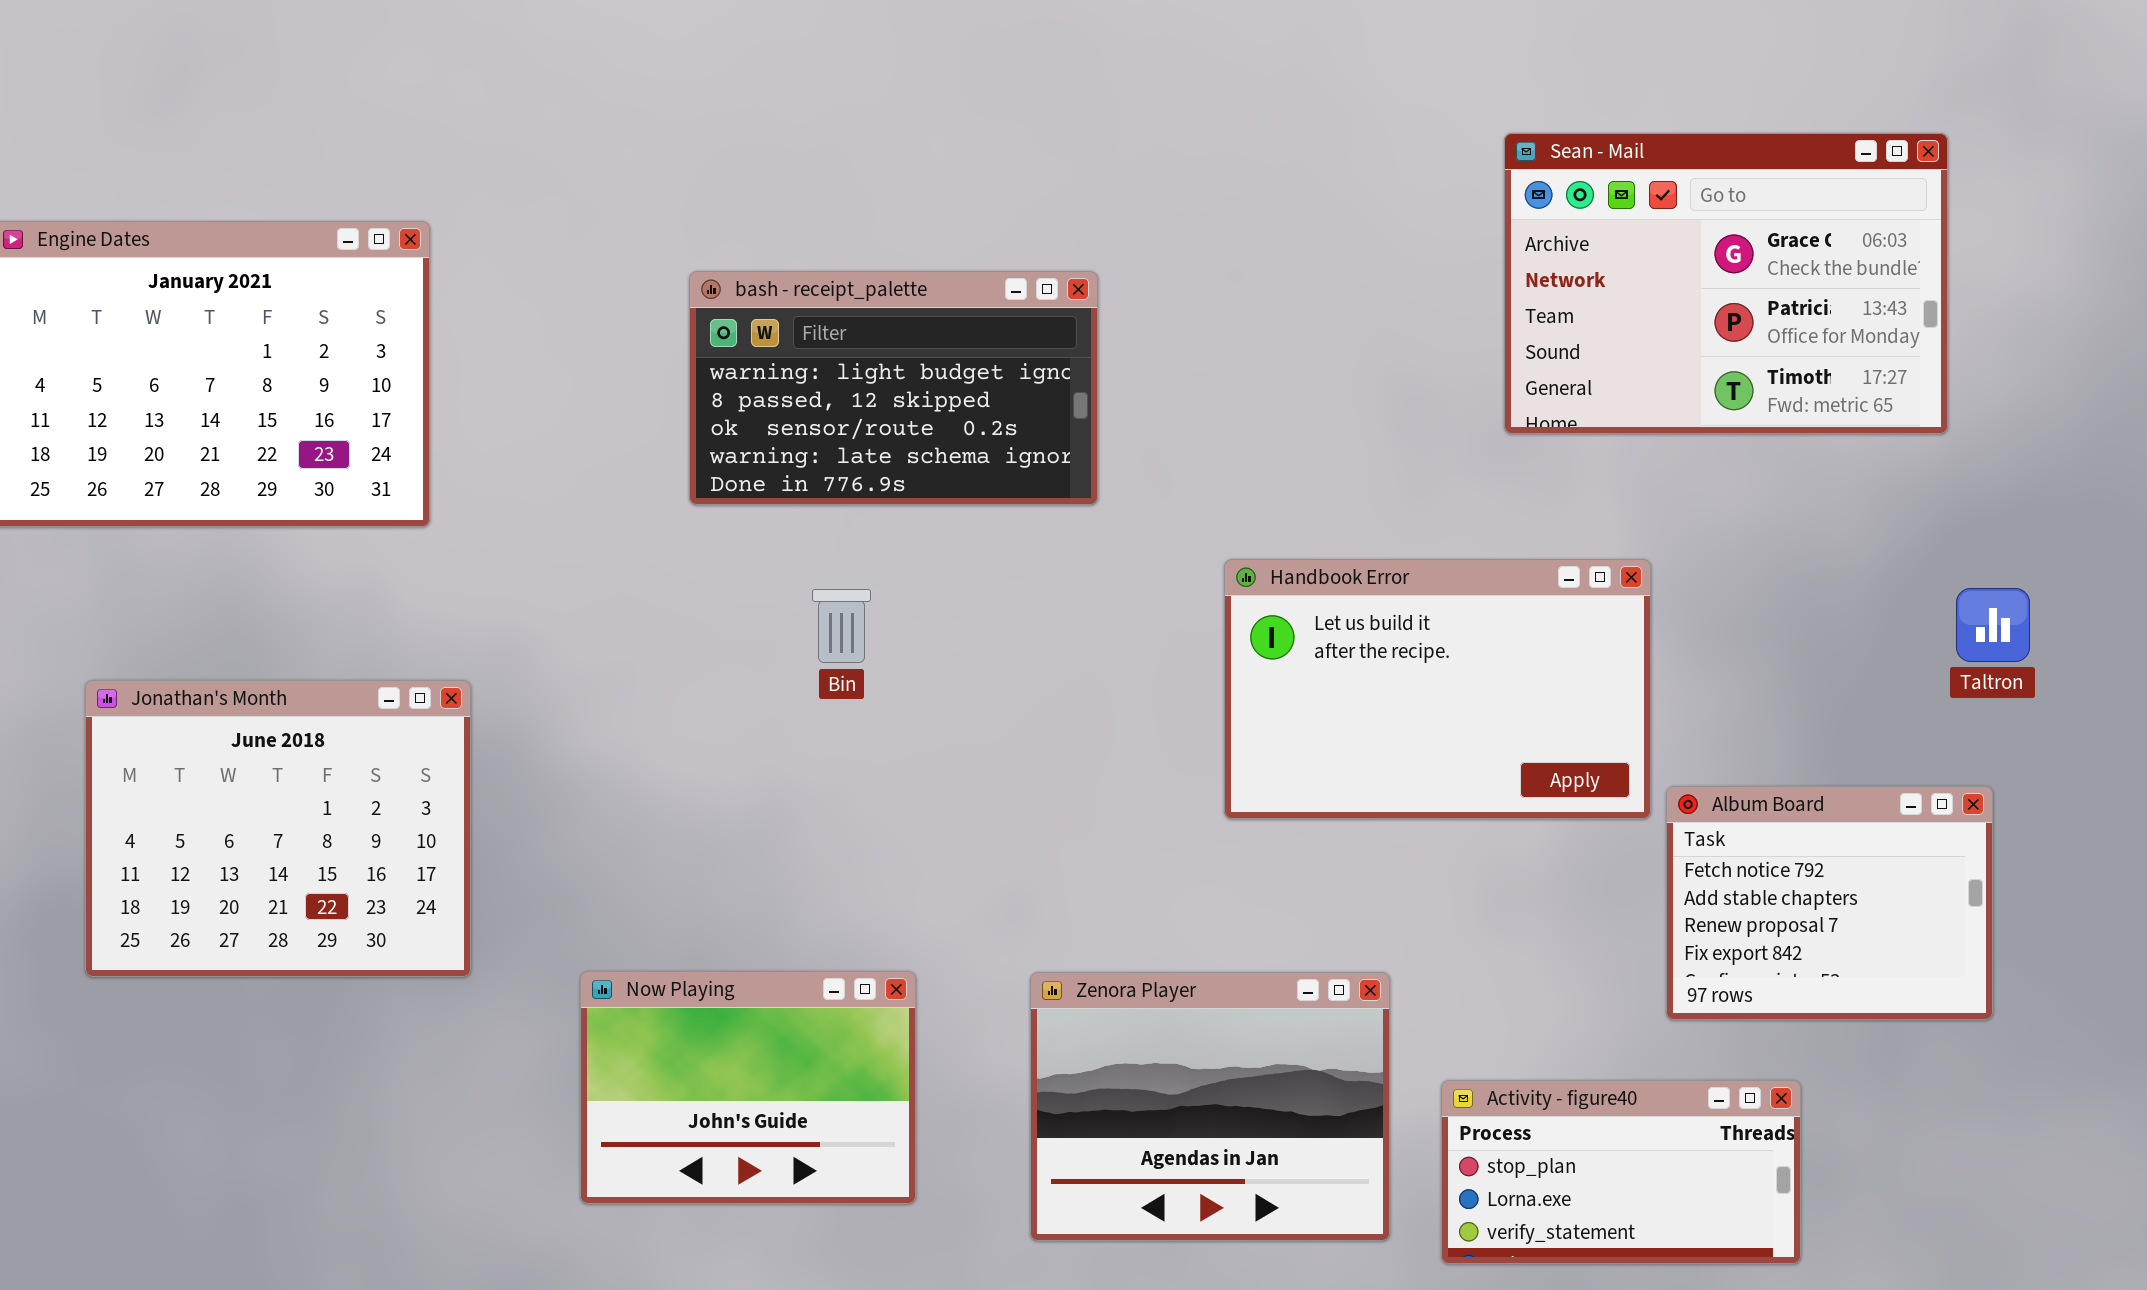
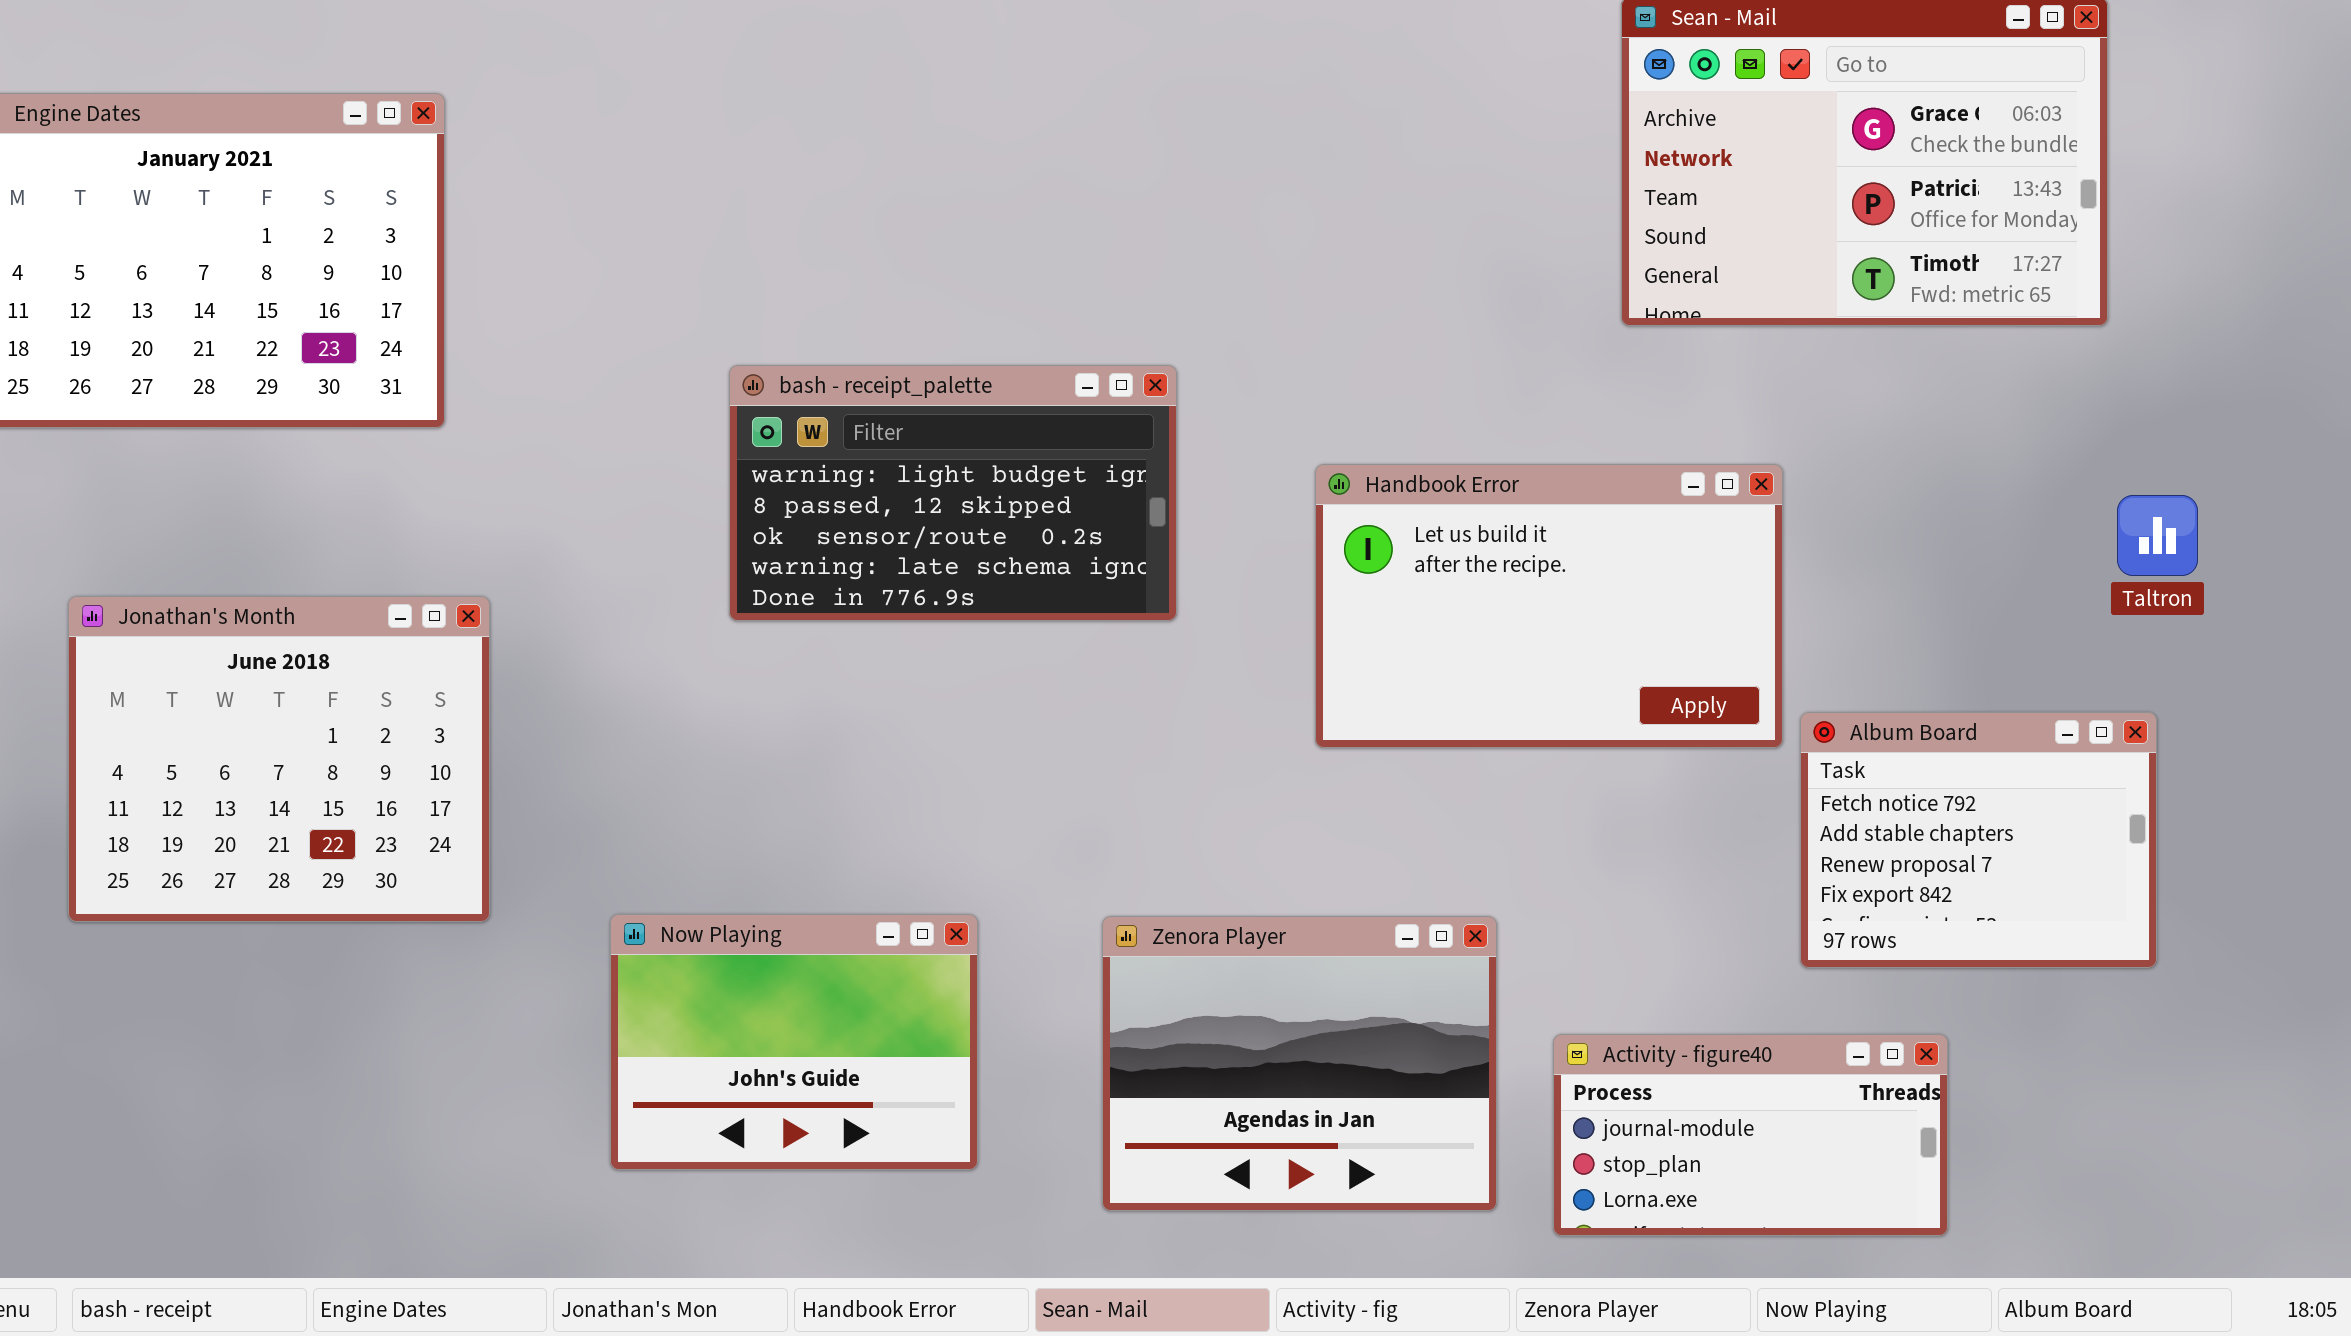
bash - receipt_palette: [689,271,1098,505] -> [729,365,1177,621], moved
Activity - figure40: [1441,1080,1801,1264] -> [1553,1034,1948,1236], scrolled up 1 row

